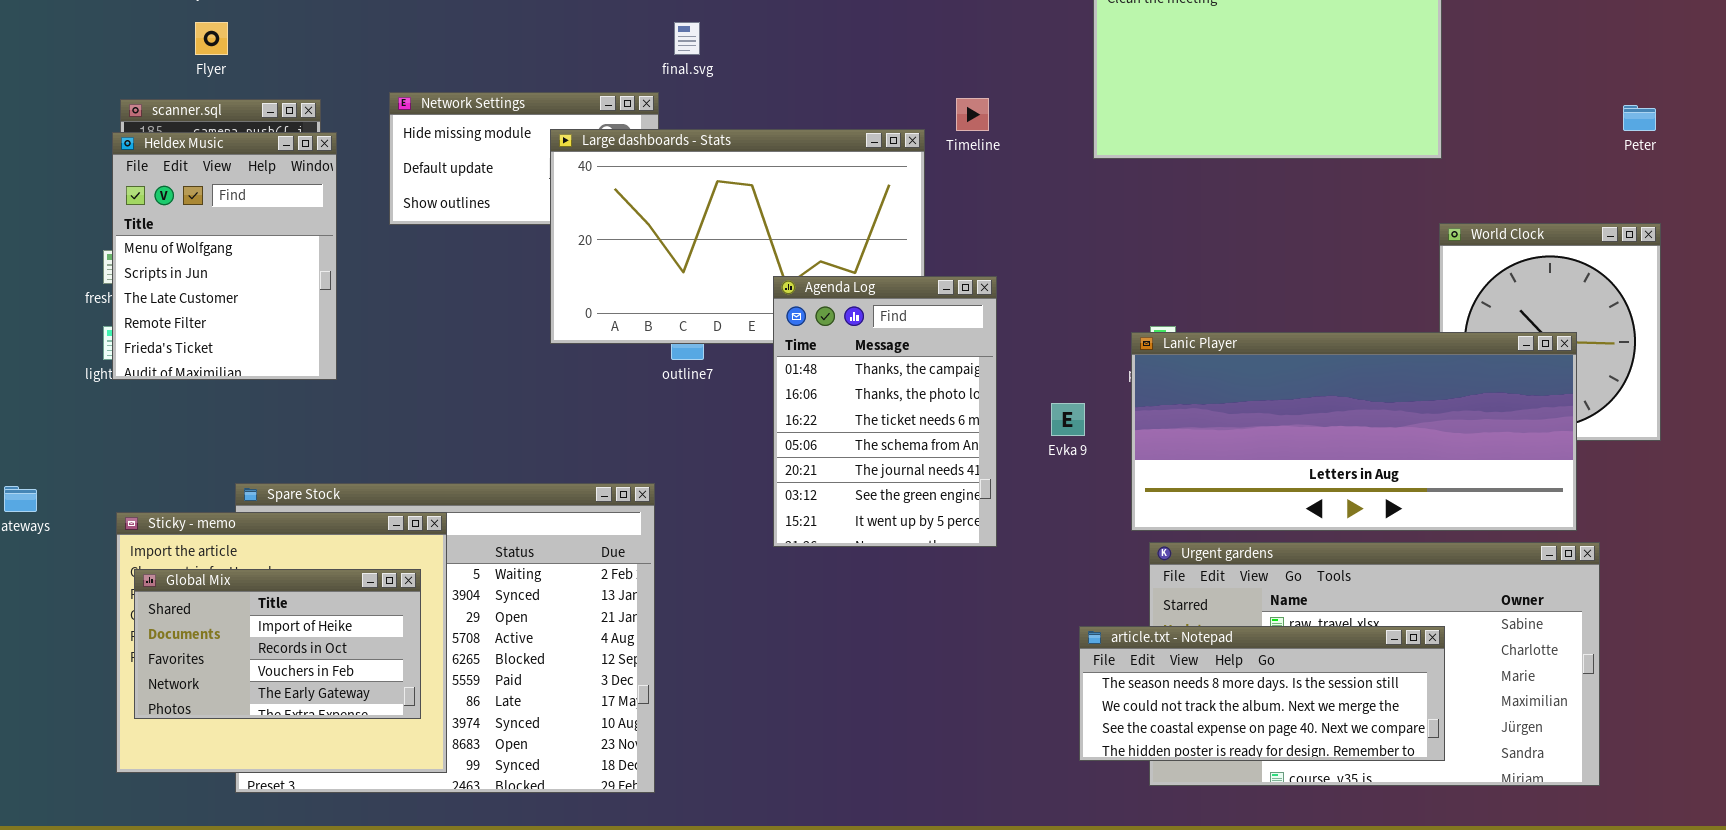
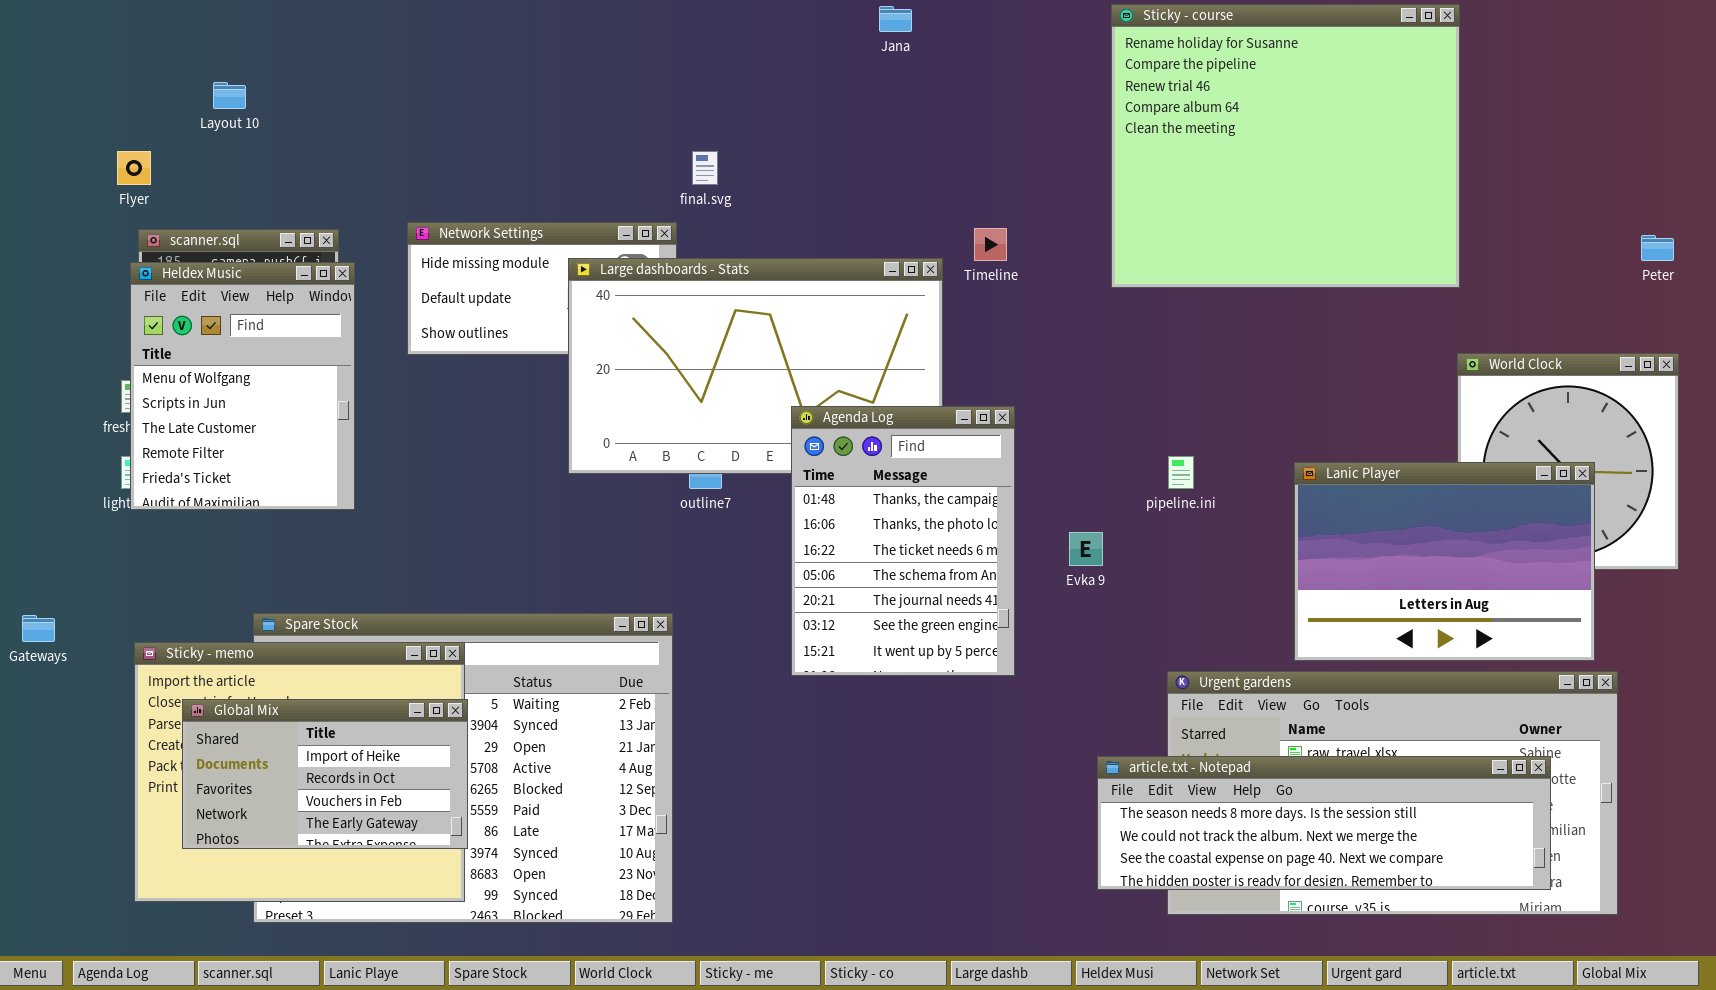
Flyer: [195,22,228,55] -> [117,151,151,185], moved
Lanic Player: [1131,332,1577,531] -> [1294,462,1595,661], resized
Global Mix: [134,569,421,719] -> [182,699,468,849], moved
article.txt - Notepad: [1079,626,1445,761] -> [1097,756,1551,890], resized

